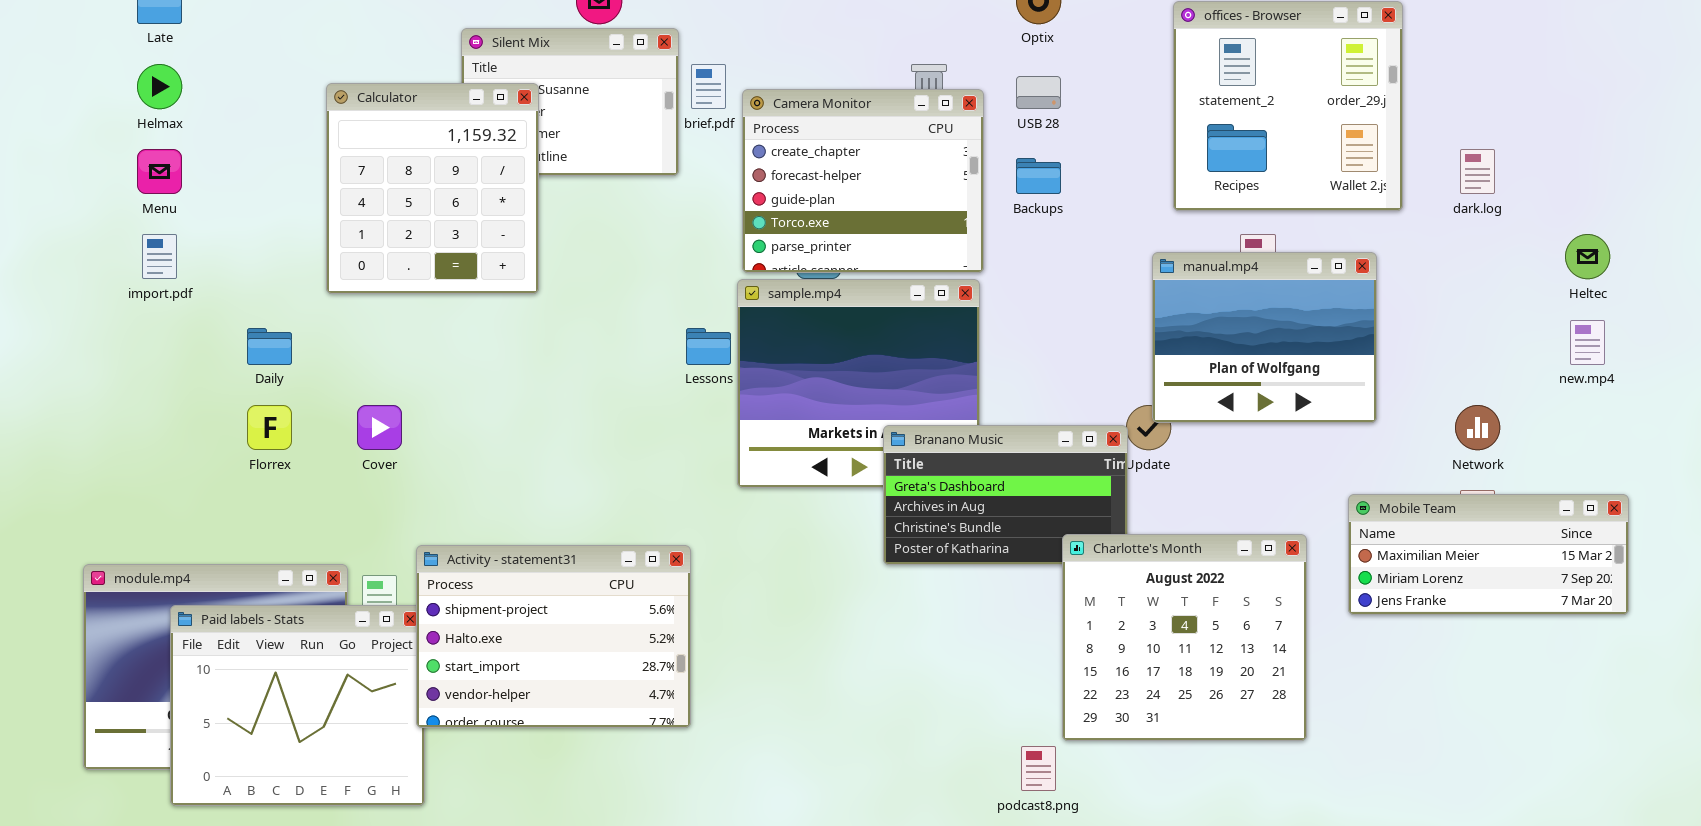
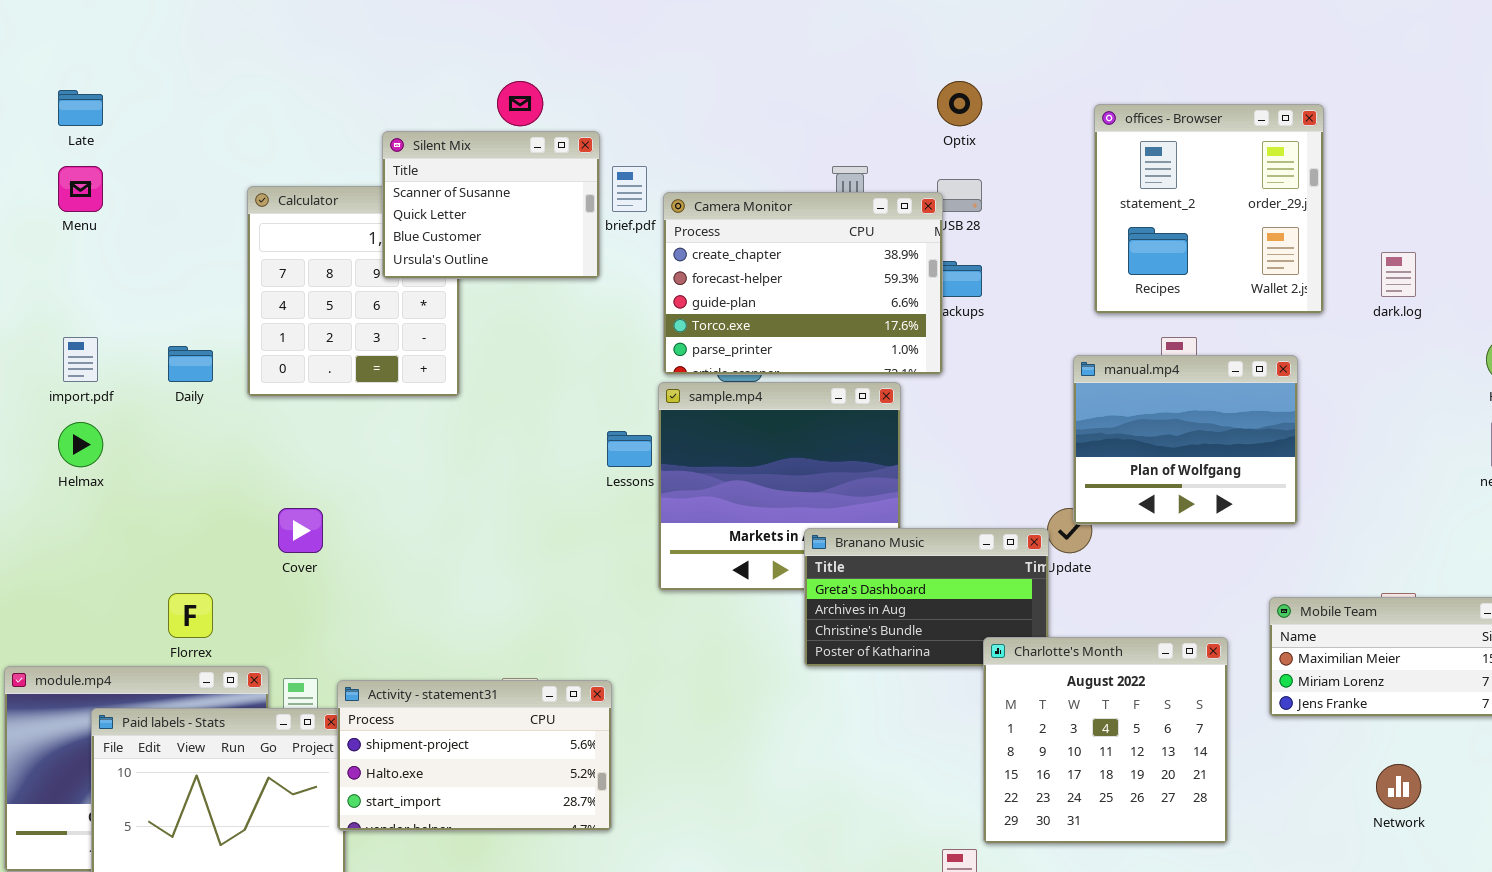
Silent Mix: [461,28,679,176] -> [382,131,600,279], raised
Helmax: [137,64,182,109] -> [58,422,103,467], moved
Camera Monitor: [742,89,984,273] -> [663,192,943,375], resized
Menu: [137,149,182,194] -> [58,166,103,212], moved
Daily: [247,328,292,365] -> [168,346,213,382], moved
Florrex: [247,405,292,450] -> [168,593,213,638], moved
Network: [1455,405,1500,450] -> [1376,764,1421,809], moved
Activity - statement31: [416,545,691,728] -> [337,680,612,831], resized

